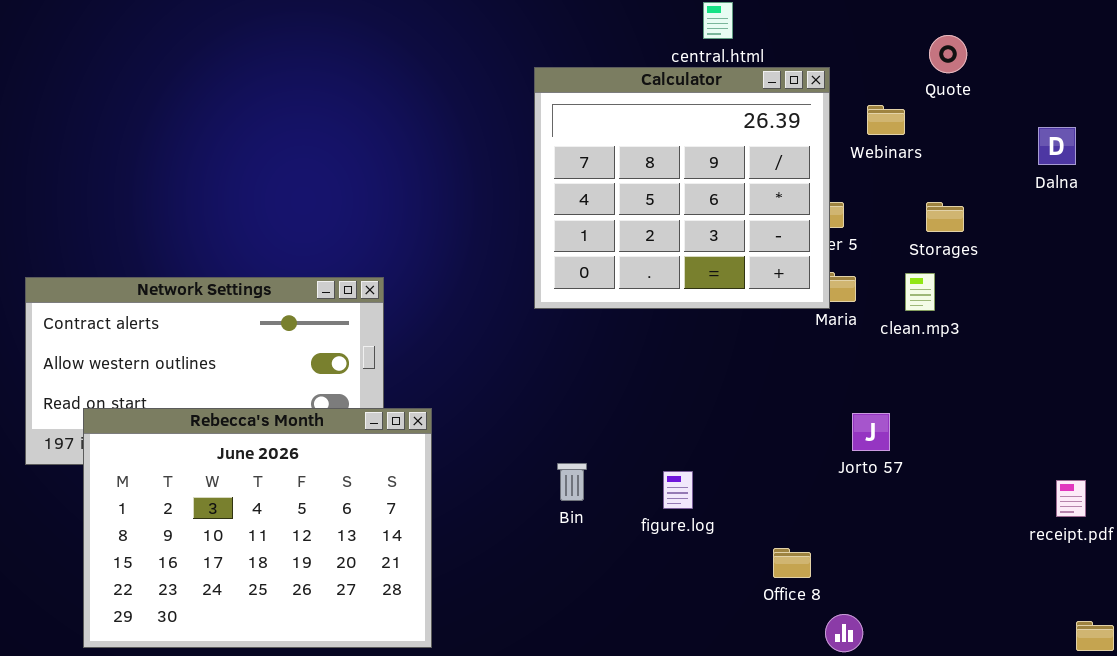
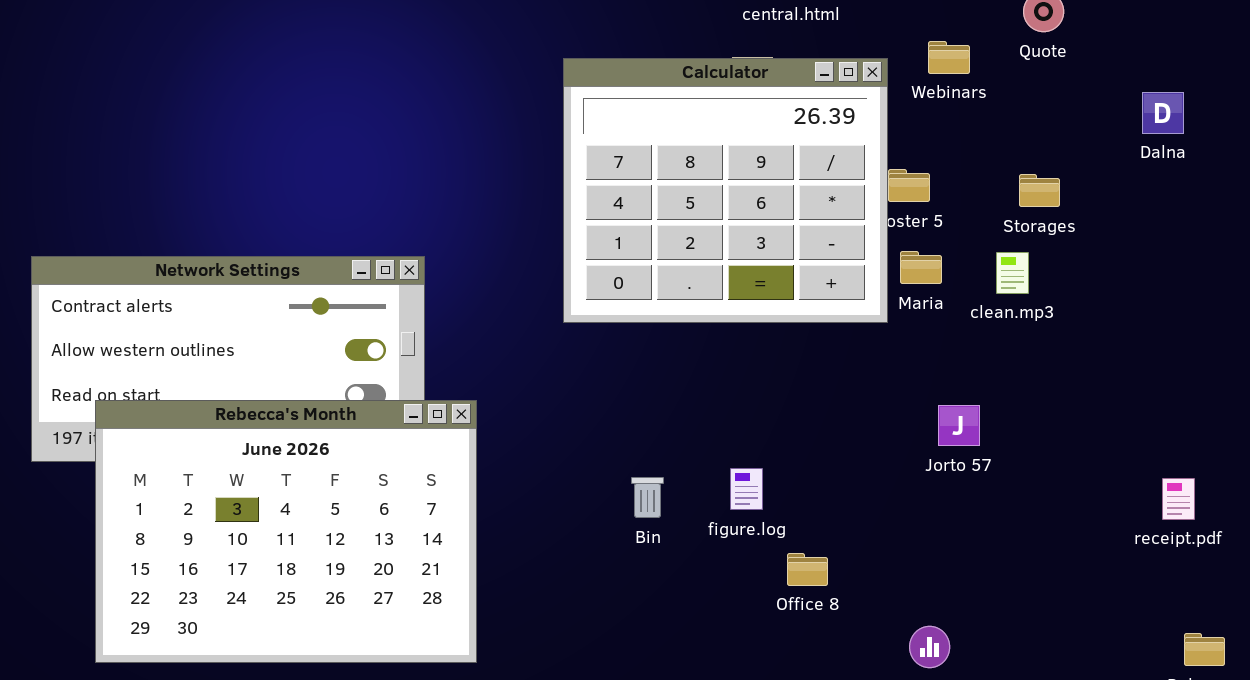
Calculator: [534,67,830,309] -> [563,58,888,323], moved
Webinars: [867,105,905,135] -> [928,41,970,74], moved
Bin: [557,463,587,501] -> [631,477,664,518], moved
Office 8: [773,548,811,578] -> [787,553,828,586], moved

